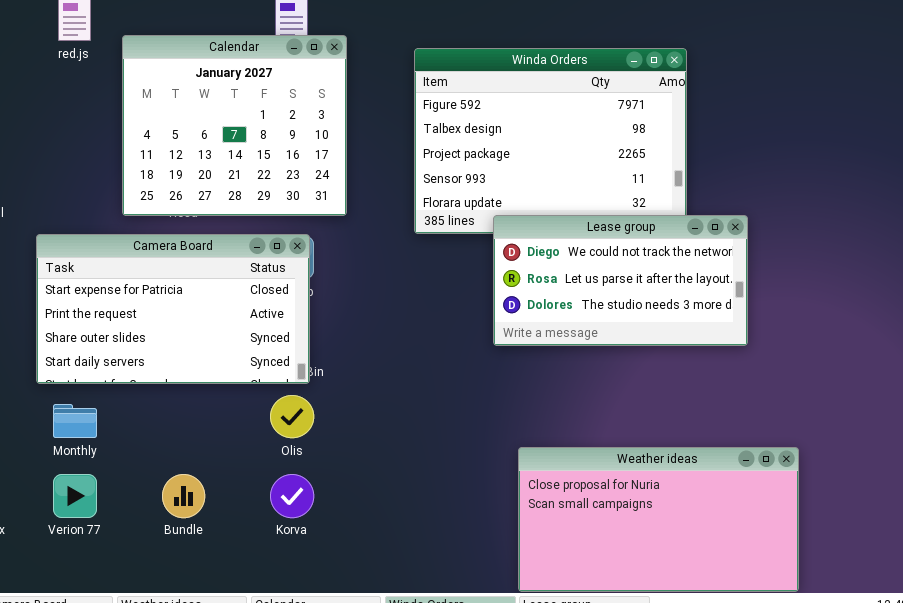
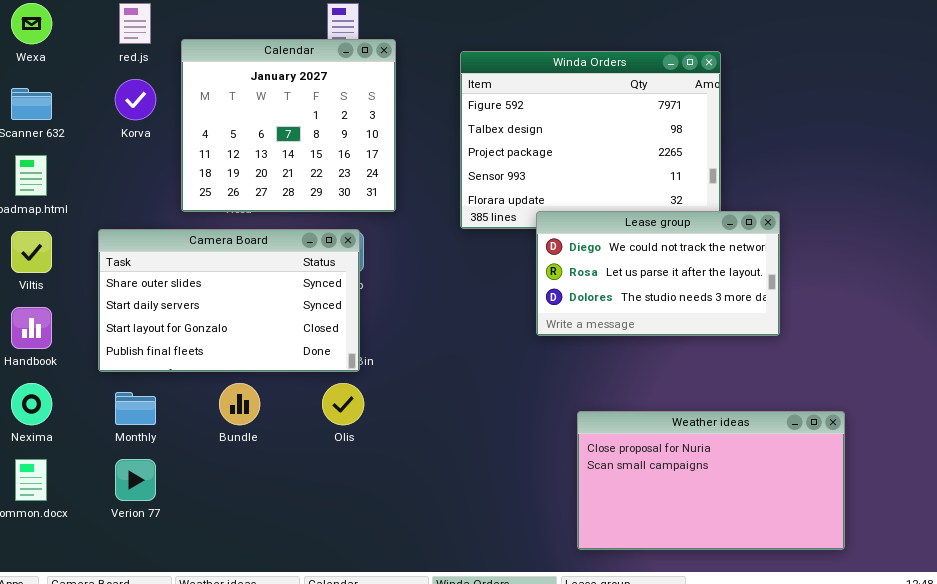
Camera Board: [36,234,310,384] -> [98,229,360,372], scrolled down 2 rows
Weather ideas: [518,447,799,592] -> [577,411,845,550], moved
Bundle: [162,474,205,518] -> [219,383,260,425], moved
Korva: [270,474,314,518] -> [115,79,156,120], moved

